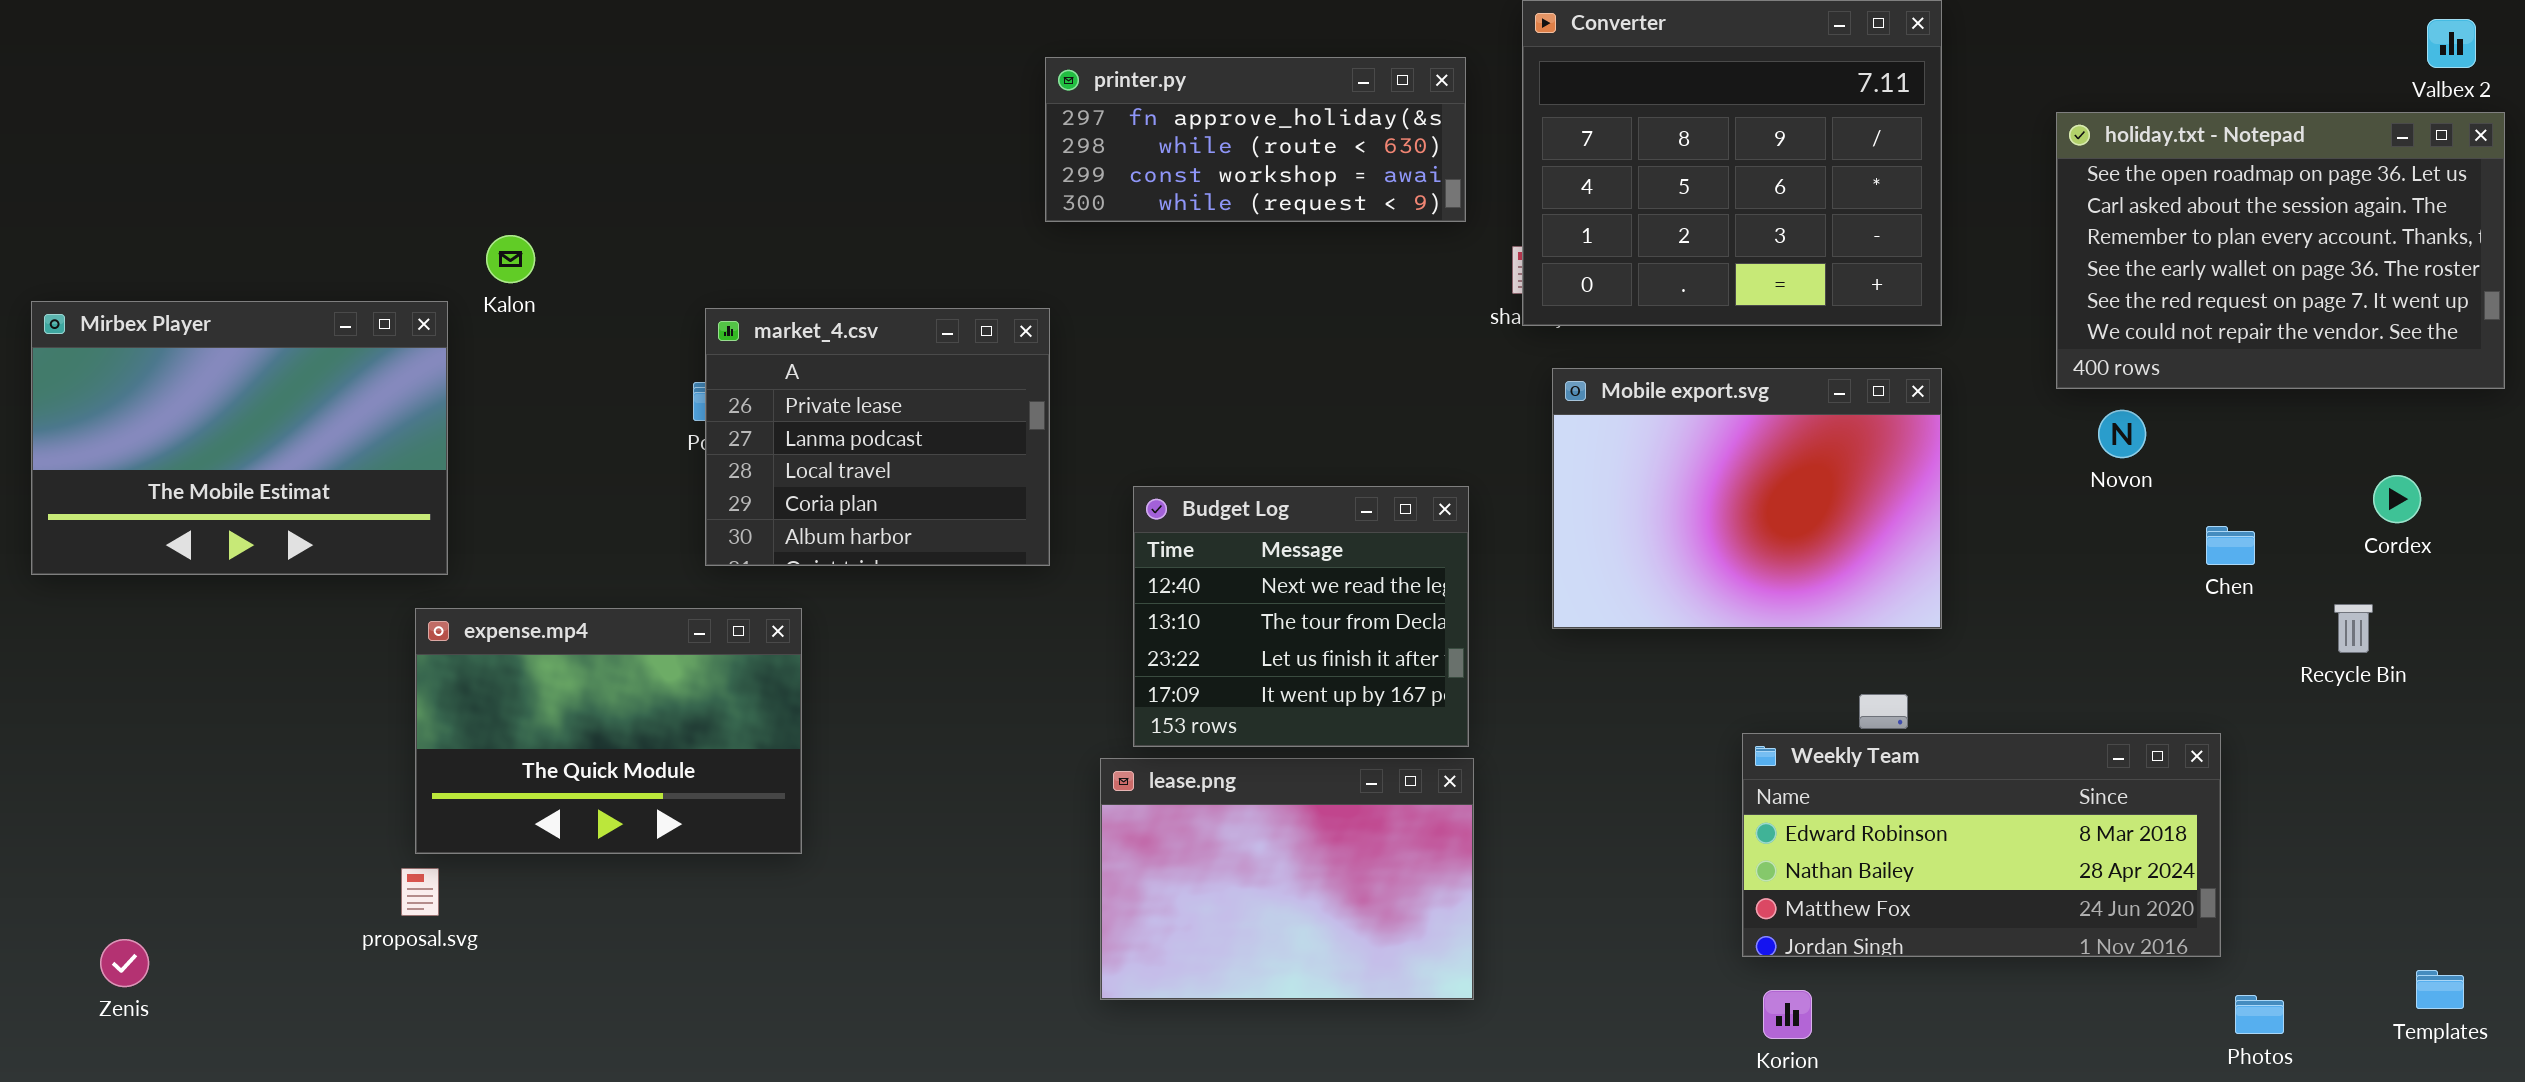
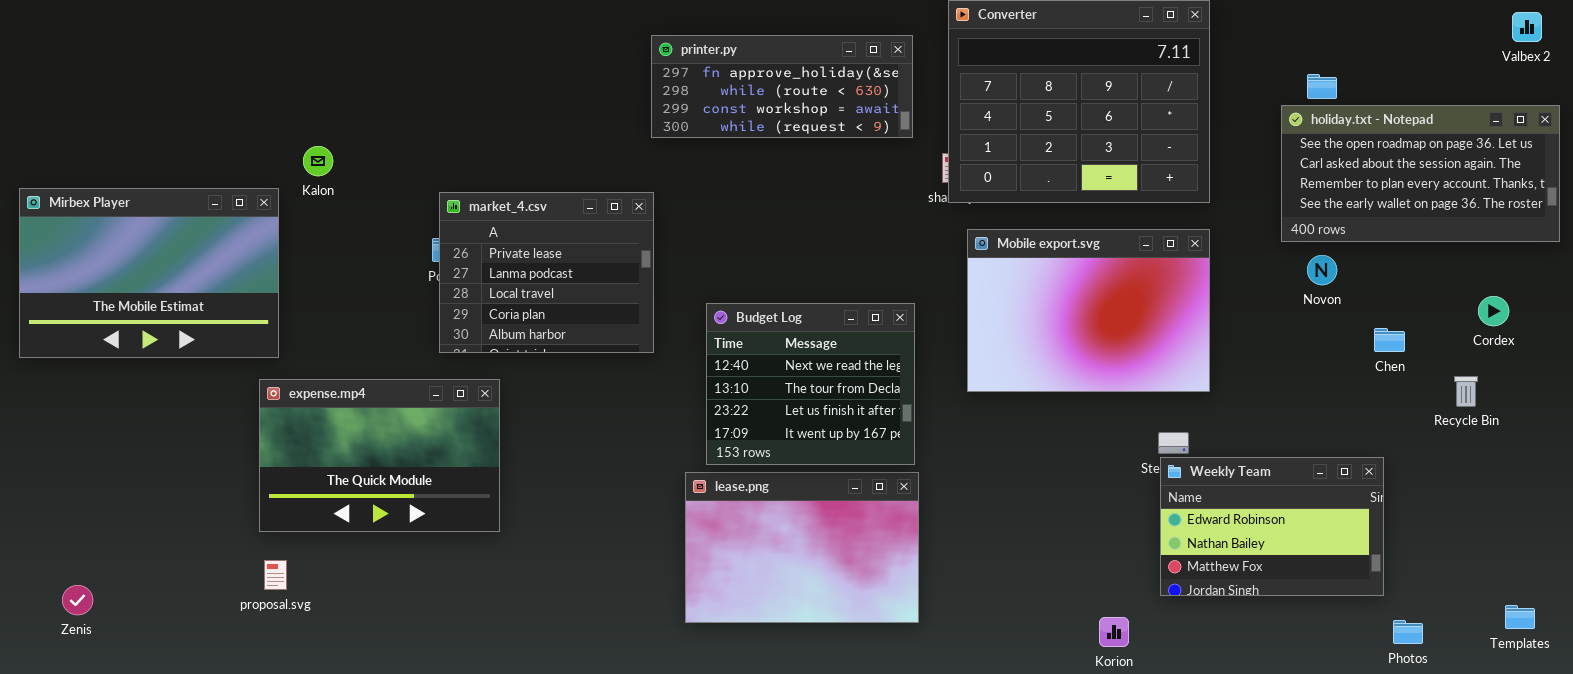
holiday.txt - Notepad: [2056,112,2505,389] -> [1281,105,1560,242], resized
Weekly Team: [1742,733,2221,957] -> [1160,457,1384,596], resized
proposal.svg: [401,868,439,916] -> [264,560,287,590], moved

